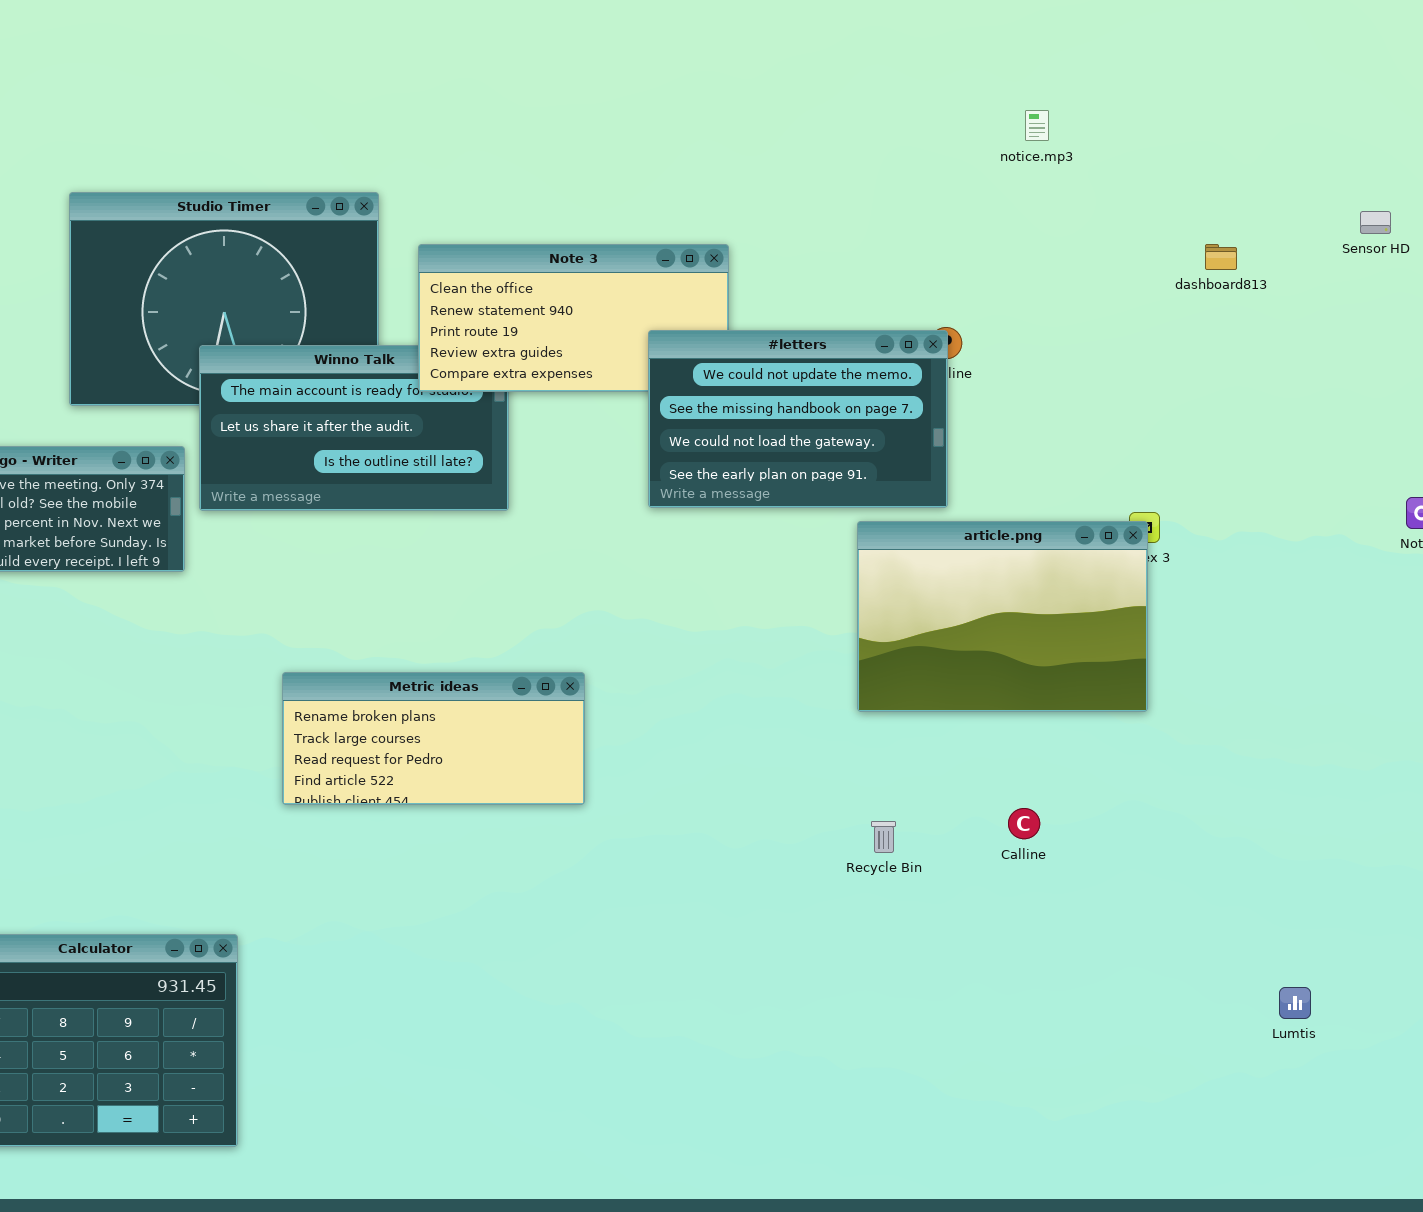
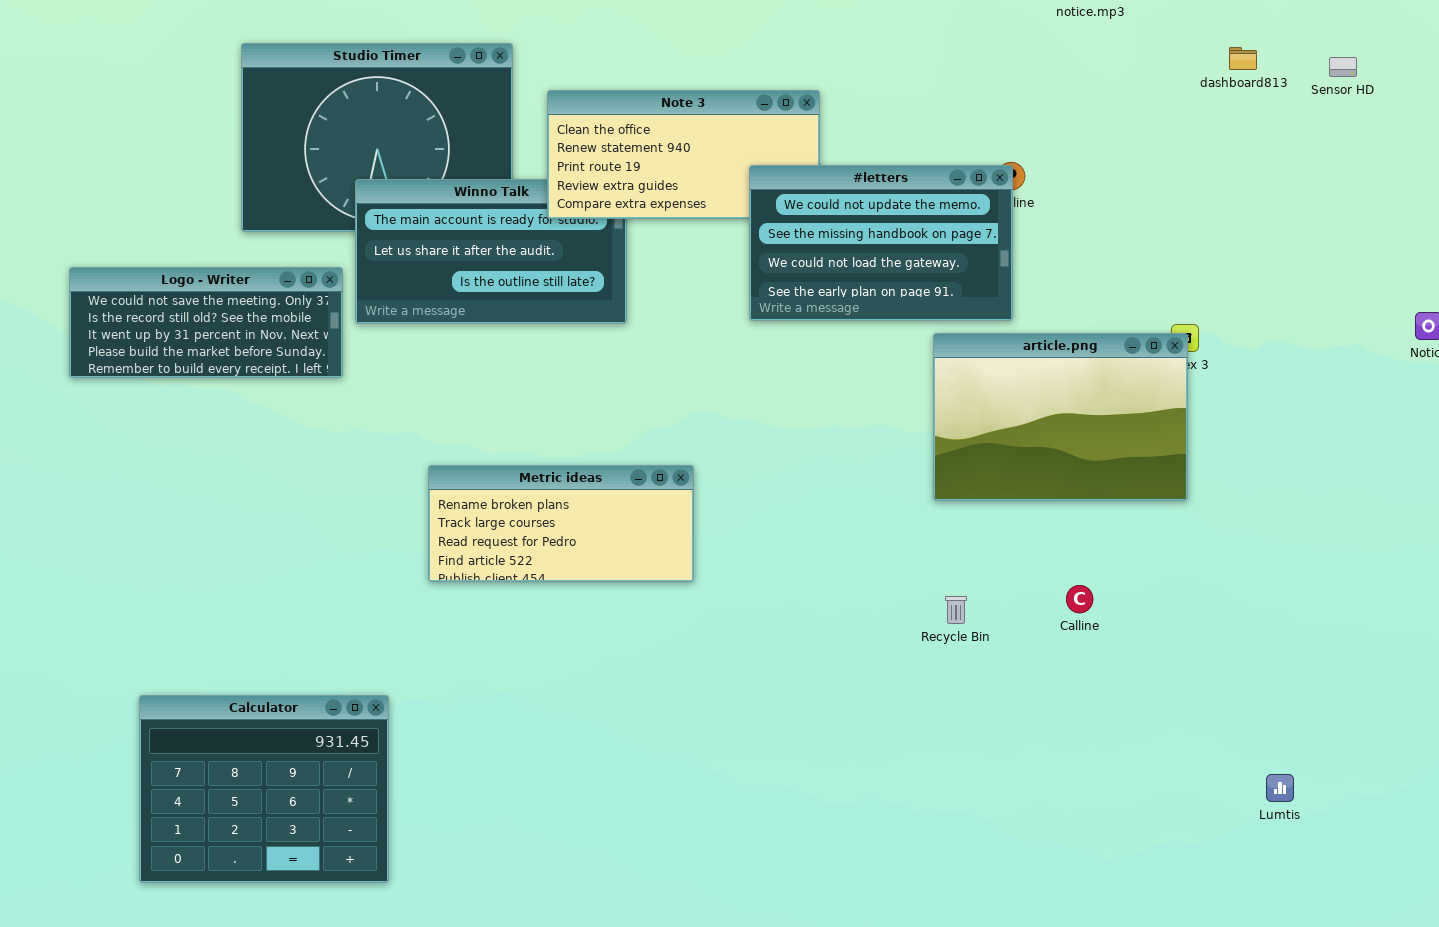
Sensor HD: [1360,211,1391,234] -> [1329,57,1357,77], moved
dashboard813: [1205,244,1237,270] -> [1229,47,1257,70], moved
Lumtis: [1279,987,1311,1019] -> [1266,774,1294,802], moved

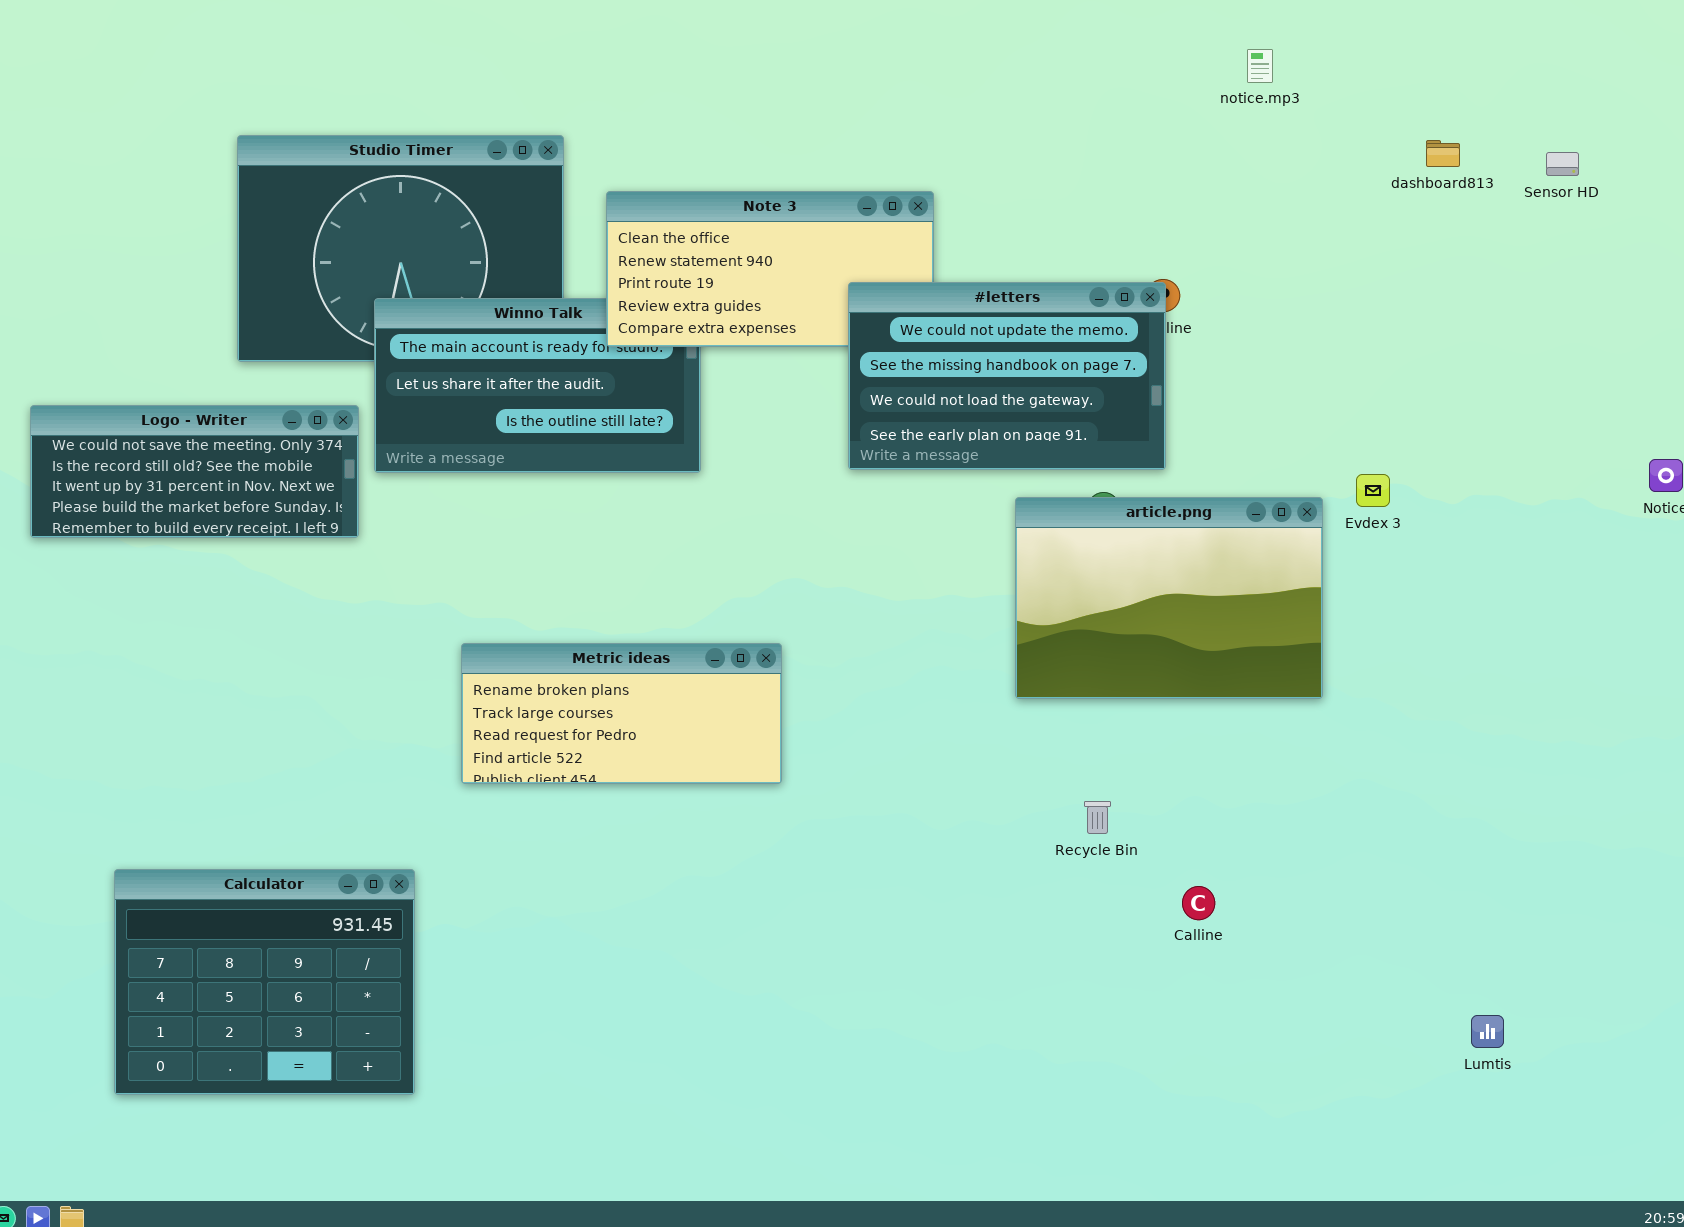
article.png: [933,333,1188,501] -> [1015,497,1323,699], moved
Calline: [1066,585,1093,613] -> [1182,886,1215,920], moved
Calculator: [139,695,389,883] -> [114,869,415,1095], moved

